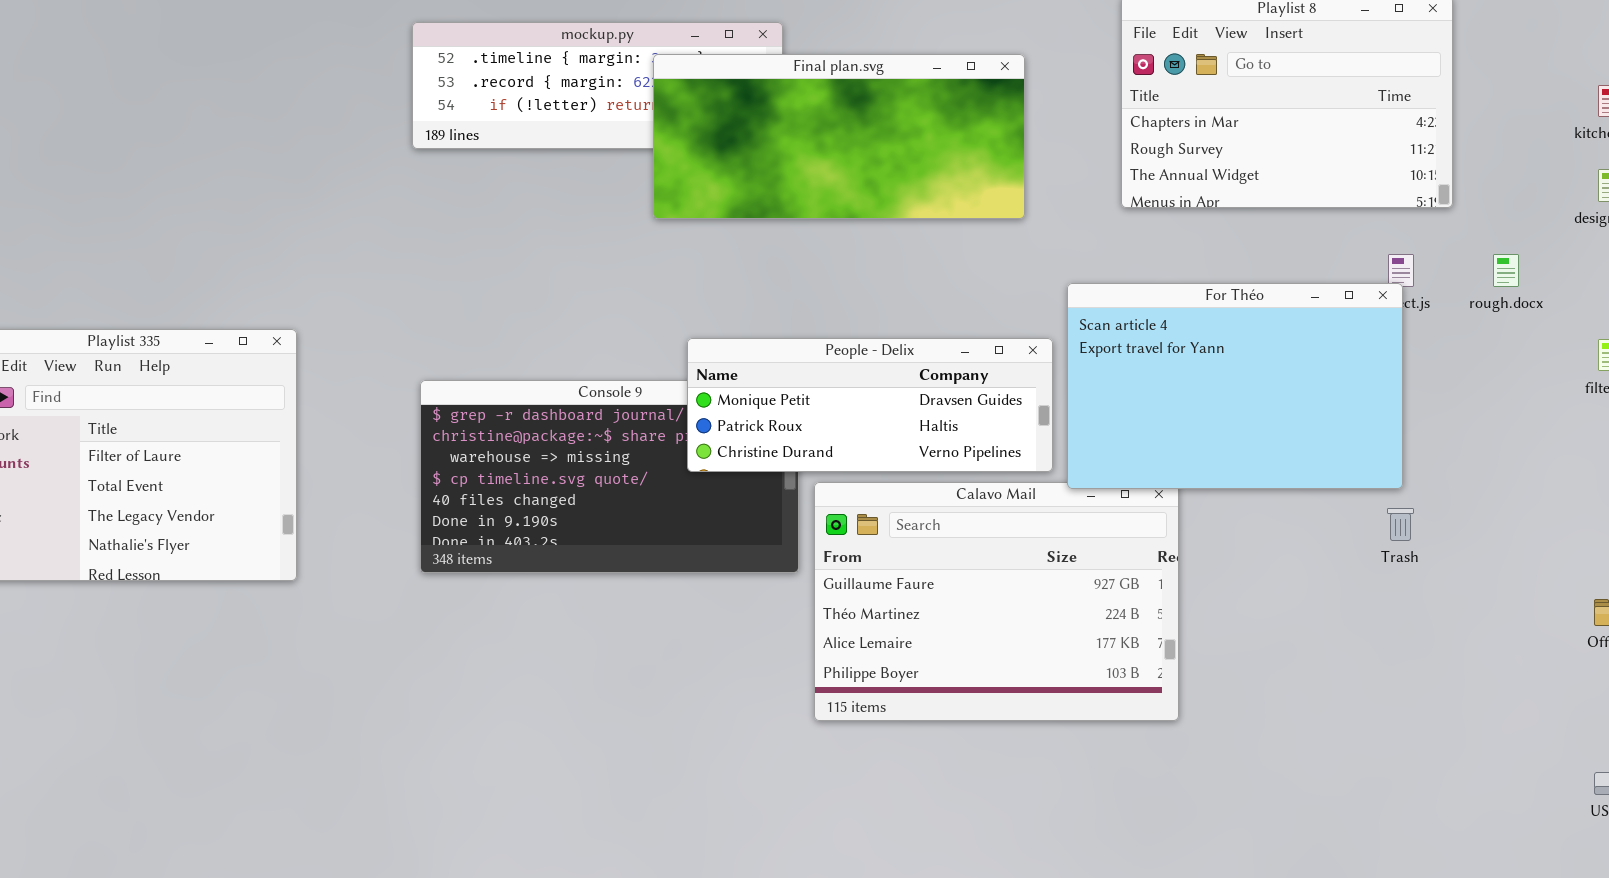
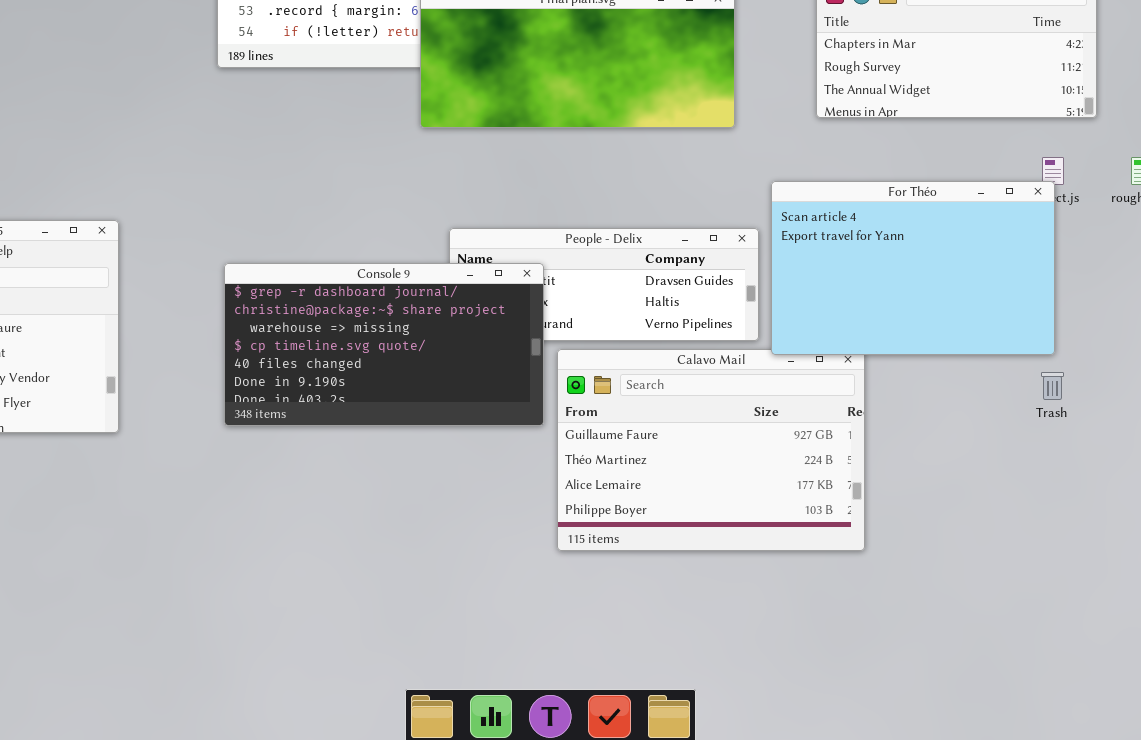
Console 9: [420,380,799,573] -> [224,263,544,426], raised

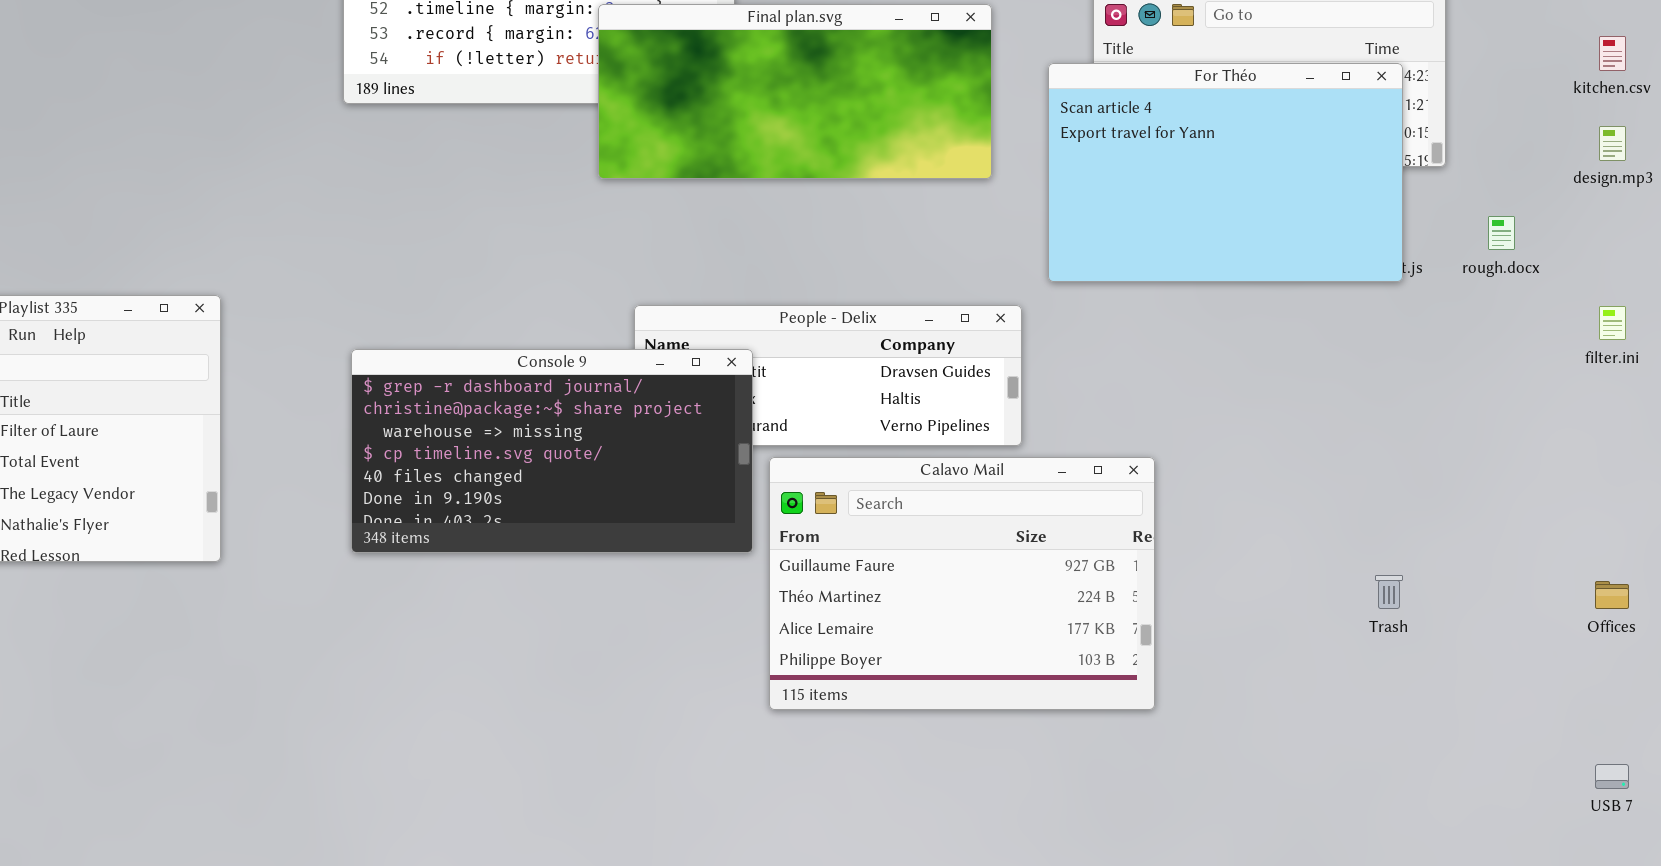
For Théo: [771,181,1055,355] -> [1048,63,1403,282], moved
Trash: [1041,372,1064,400] -> [1375,575,1403,609], moved

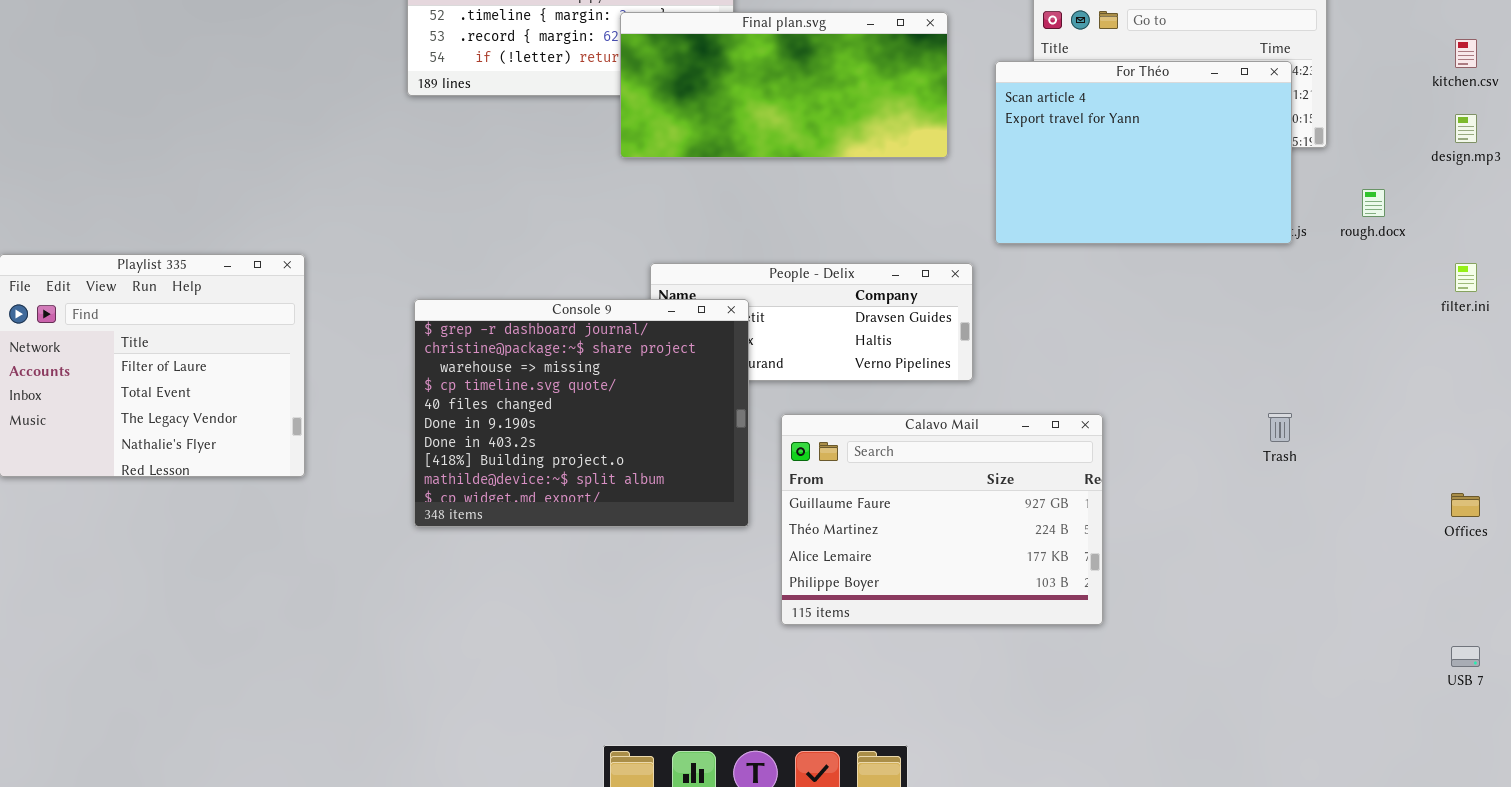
Console 9: [351,349,753,553] -> [414,299,749,527], resized
Calavo Mail: [769,457,1155,710] -> [781,414,1103,625], moved
Trash: [1375,575,1403,609] -> [1268,413,1292,442], moved

